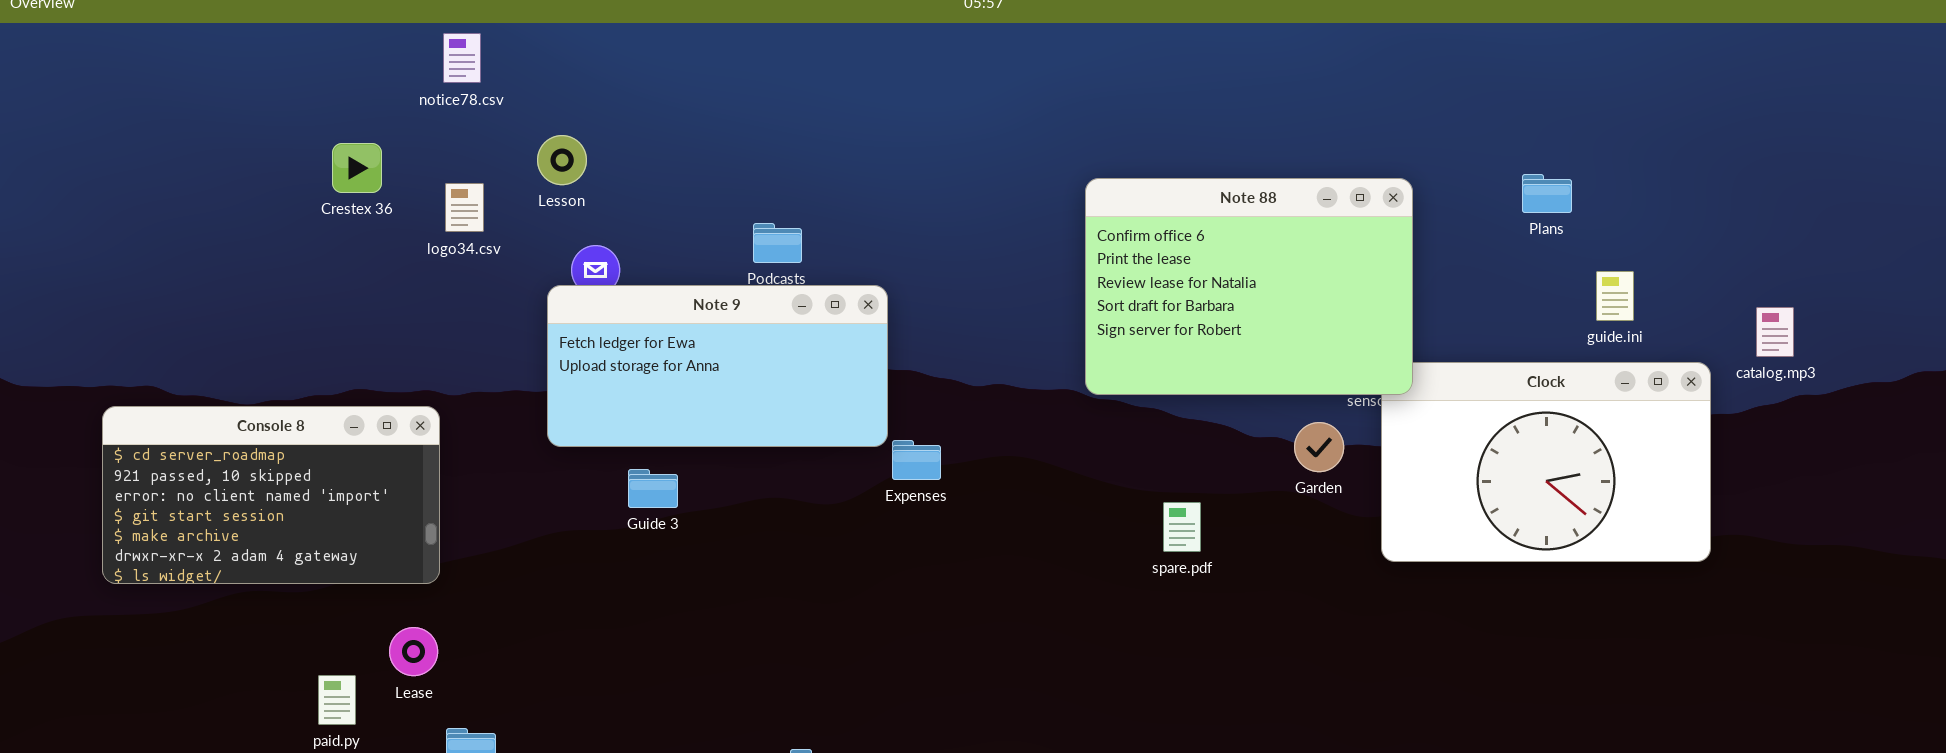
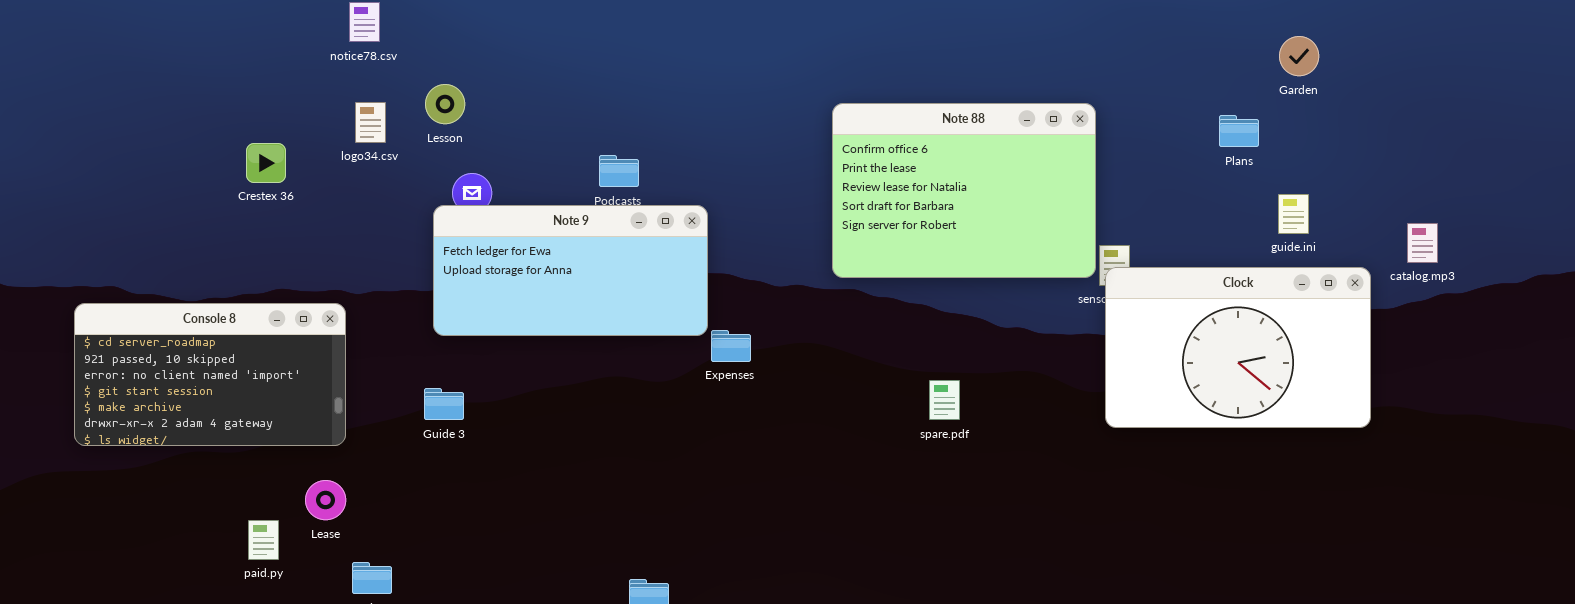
Crestex 36: [332,143,382,193] -> [246,143,286,183], moved
Note 88: [1085,178,1413,395] -> [832,103,1096,278], moved
logo34.csv: [445,183,484,232] -> [355,102,386,143], moved
Garden: [1294,422,1344,472] -> [1279,36,1319,76], moved
Guide 3: [628,469,678,508] -> [424,388,464,420], moved

